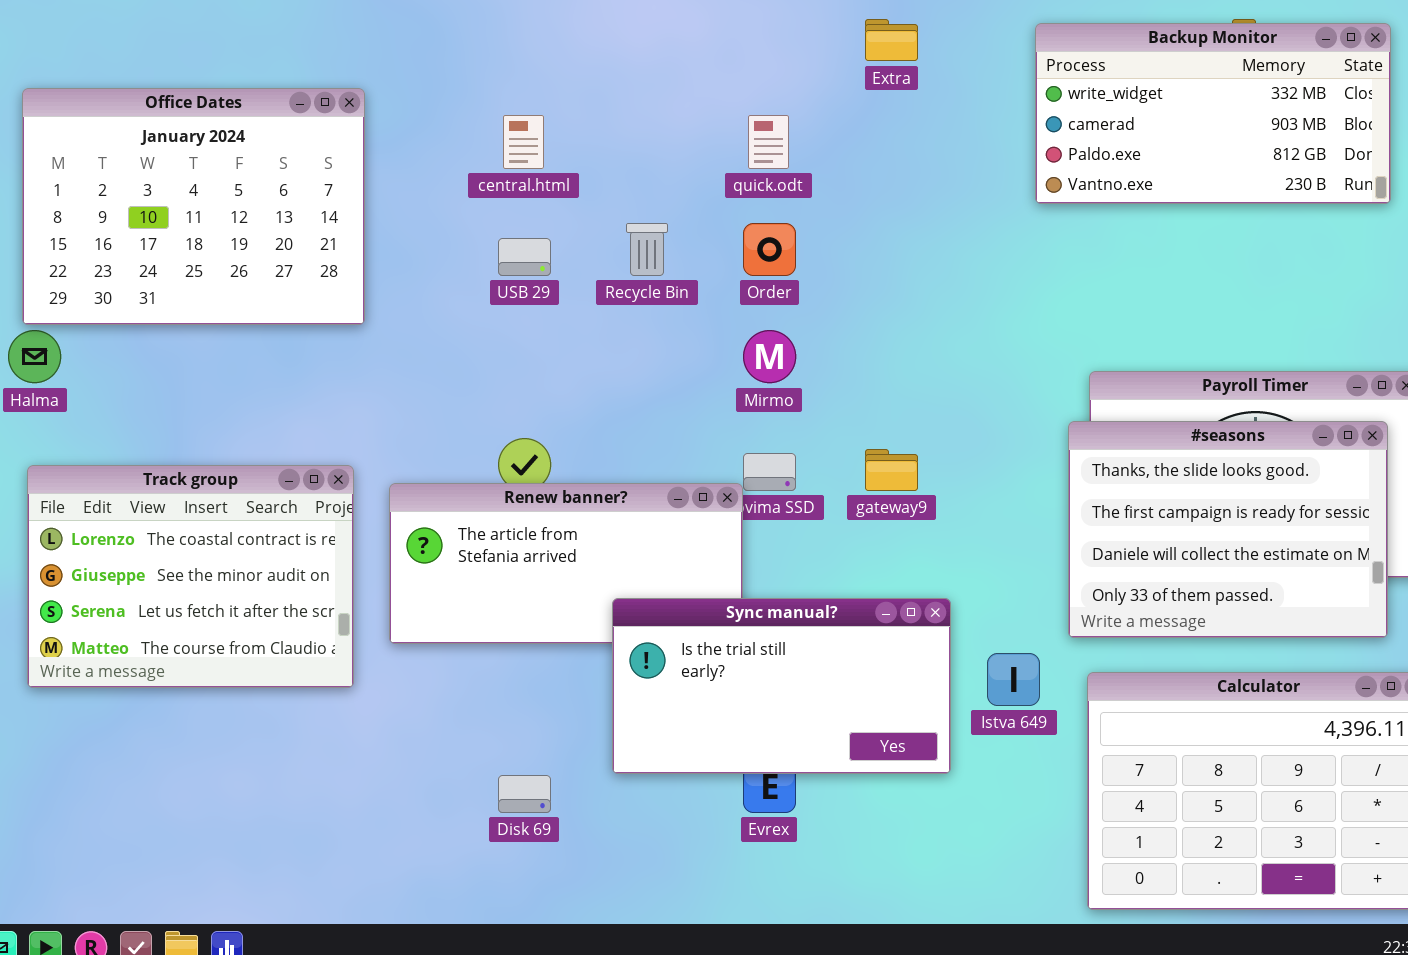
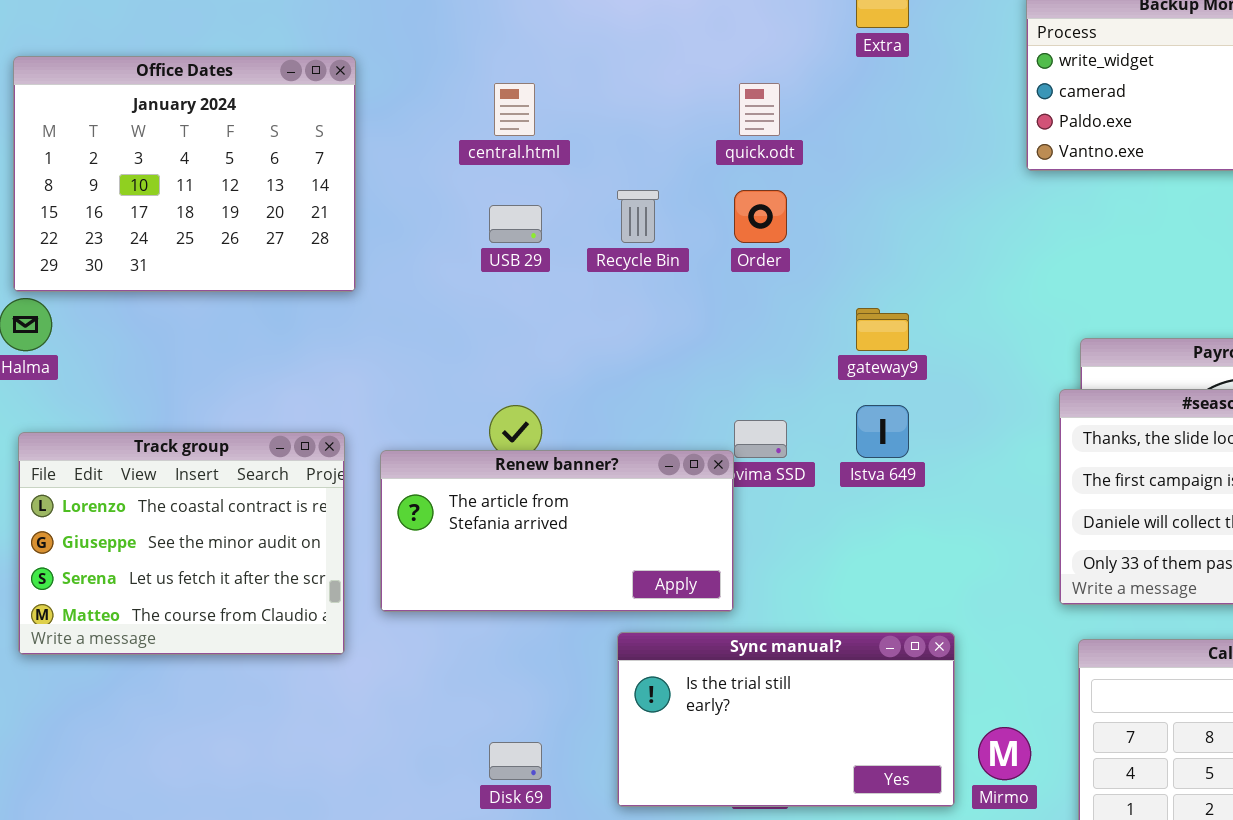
Mirmo: [743,330,796,383] -> [978,727,1031,780], moved
gateway9: [865,449,918,491] -> [856,308,909,351], moved
Sync manual?: [612,598,951,774] -> [617,632,955,807], moved
Istva 649: [987,653,1040,706] -> [856,405,909,458], moved

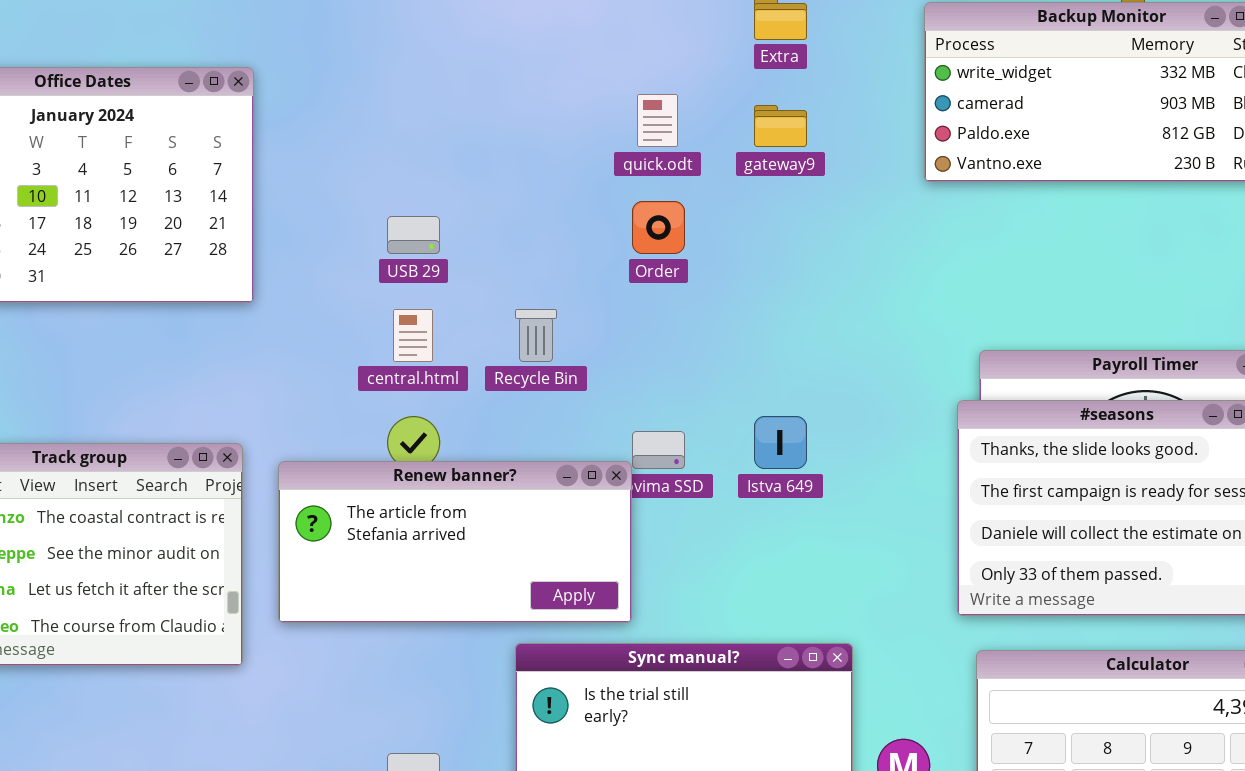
central.html: [494,83,535,136] -> [393,309,433,362], moved
Recycle Bin: [617,190,659,243] -> [515,309,557,362], moved
gateway9: [856,308,909,351] -> [754,105,807,147], moved

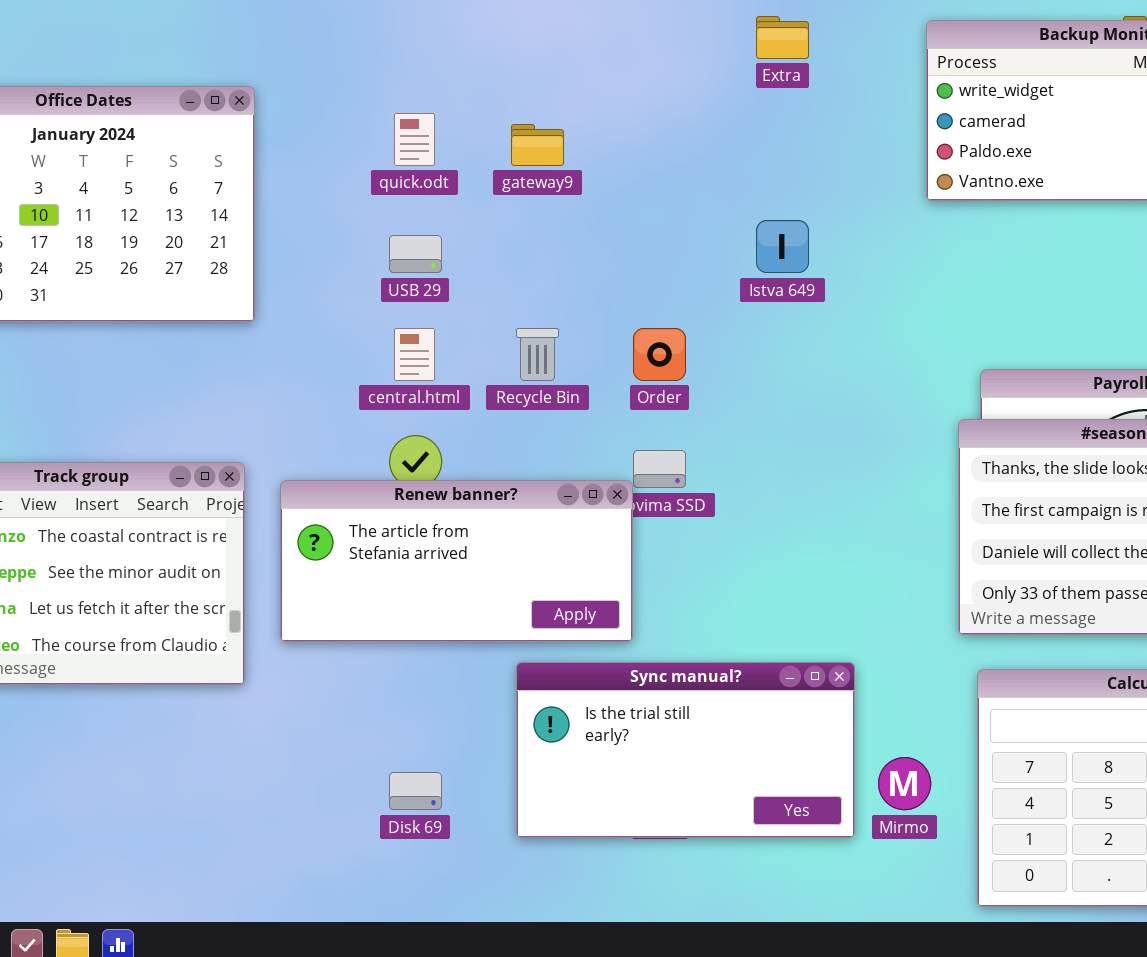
quick.odt: [637,94,678,147] -> [394,113,435,166], moved
gateway9: [754,105,807,147] -> [511,124,564,166], moved
Order: [632,201,685,254] -> [633,328,686,381], moved
Istva 649: [754,416,807,469] -> [756,220,809,273], moved

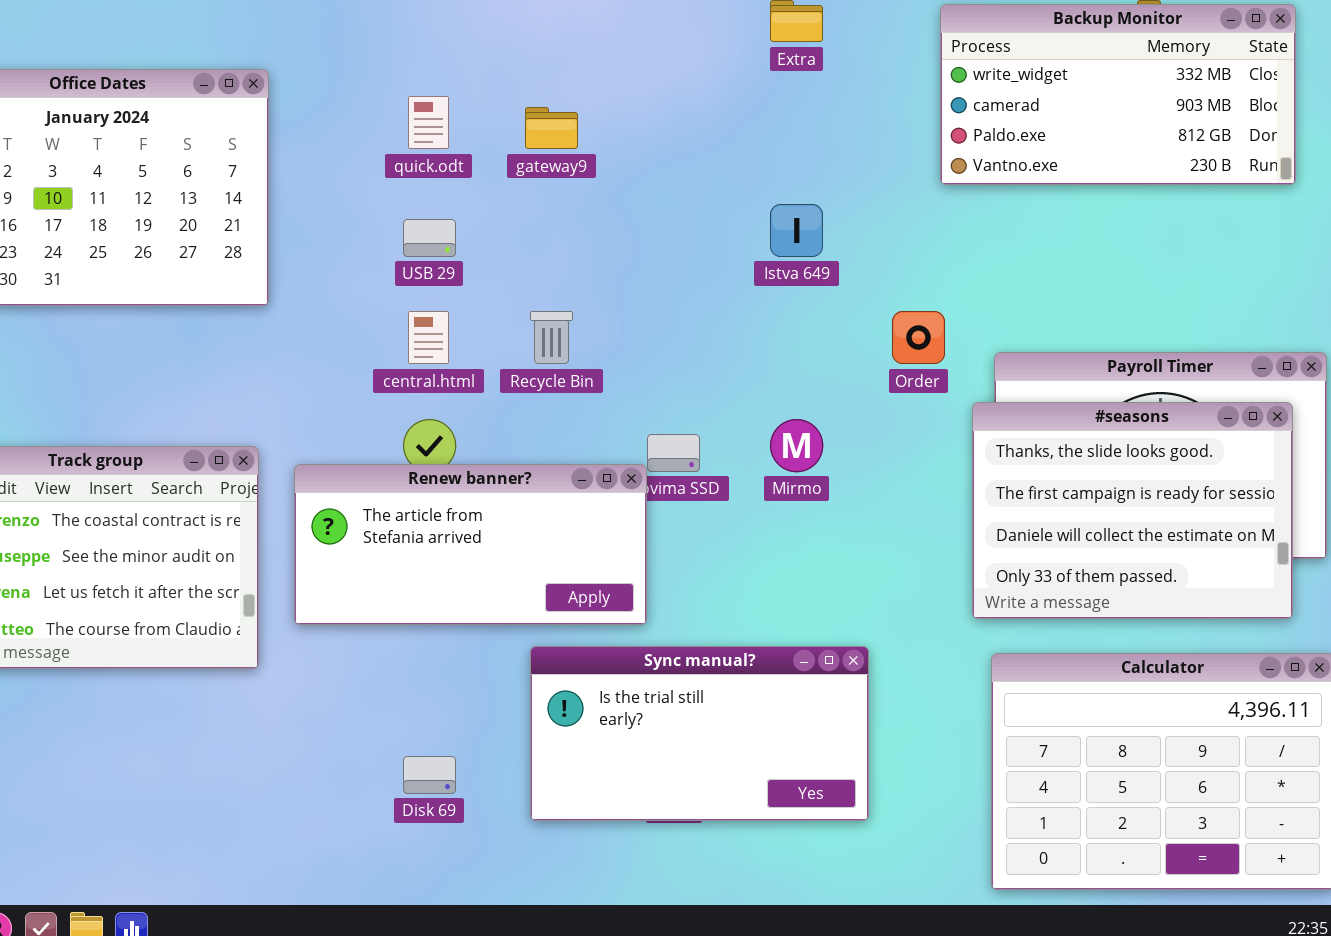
Order: [633,328,686,381] -> [892,311,945,364], moved
Mirmo: [878,757,931,810] -> [770,419,823,472], moved

